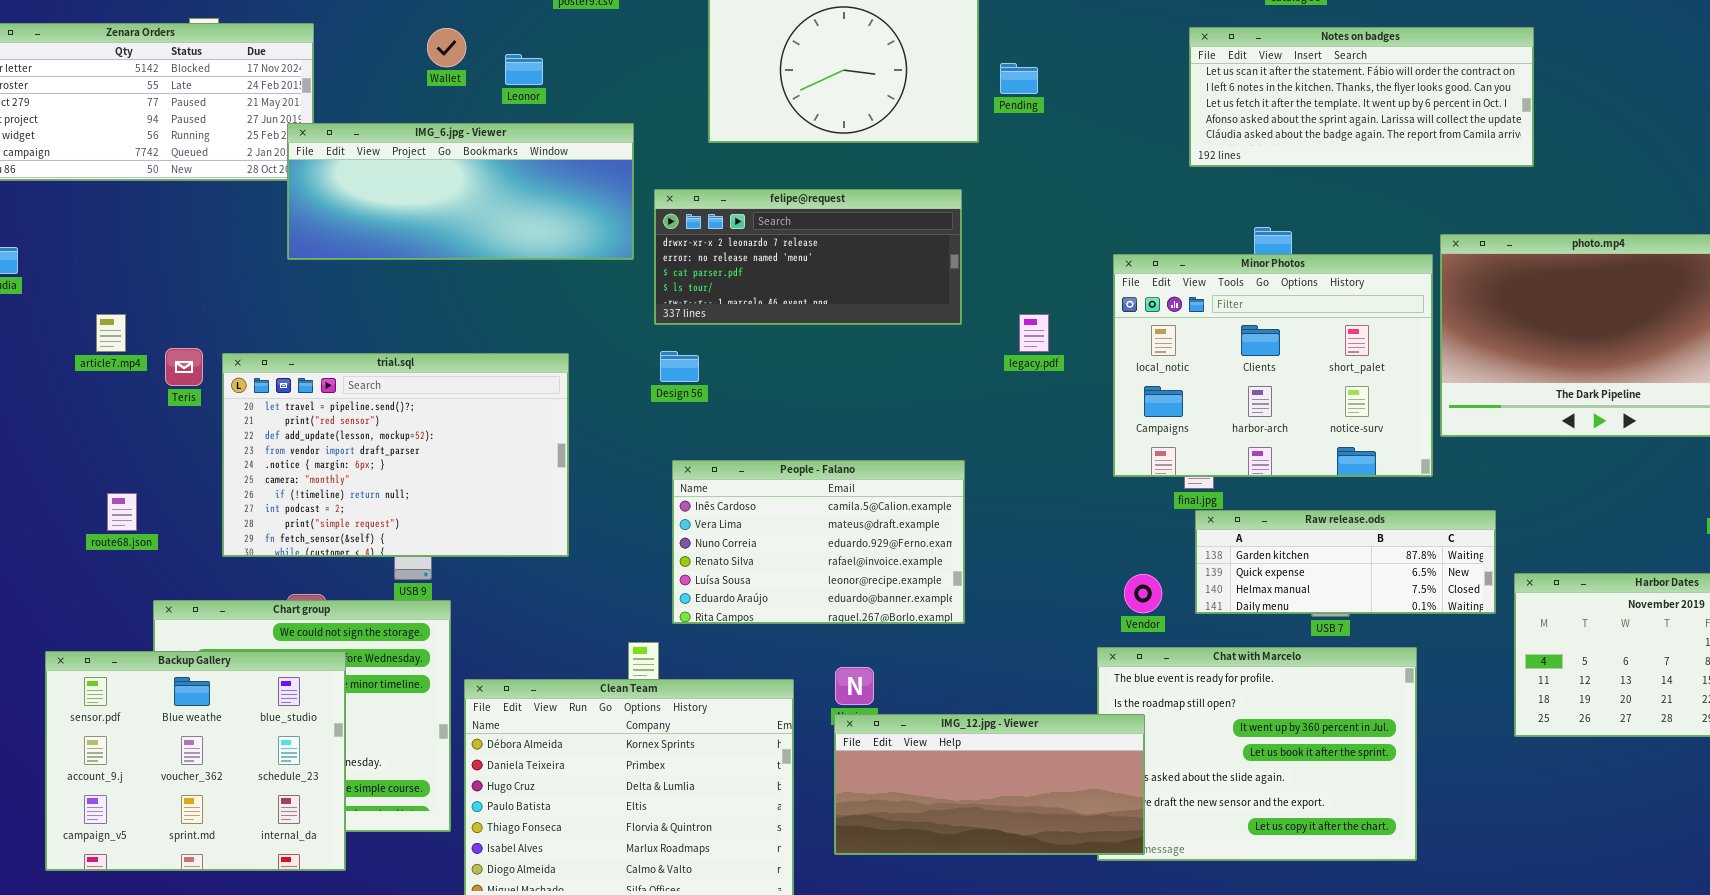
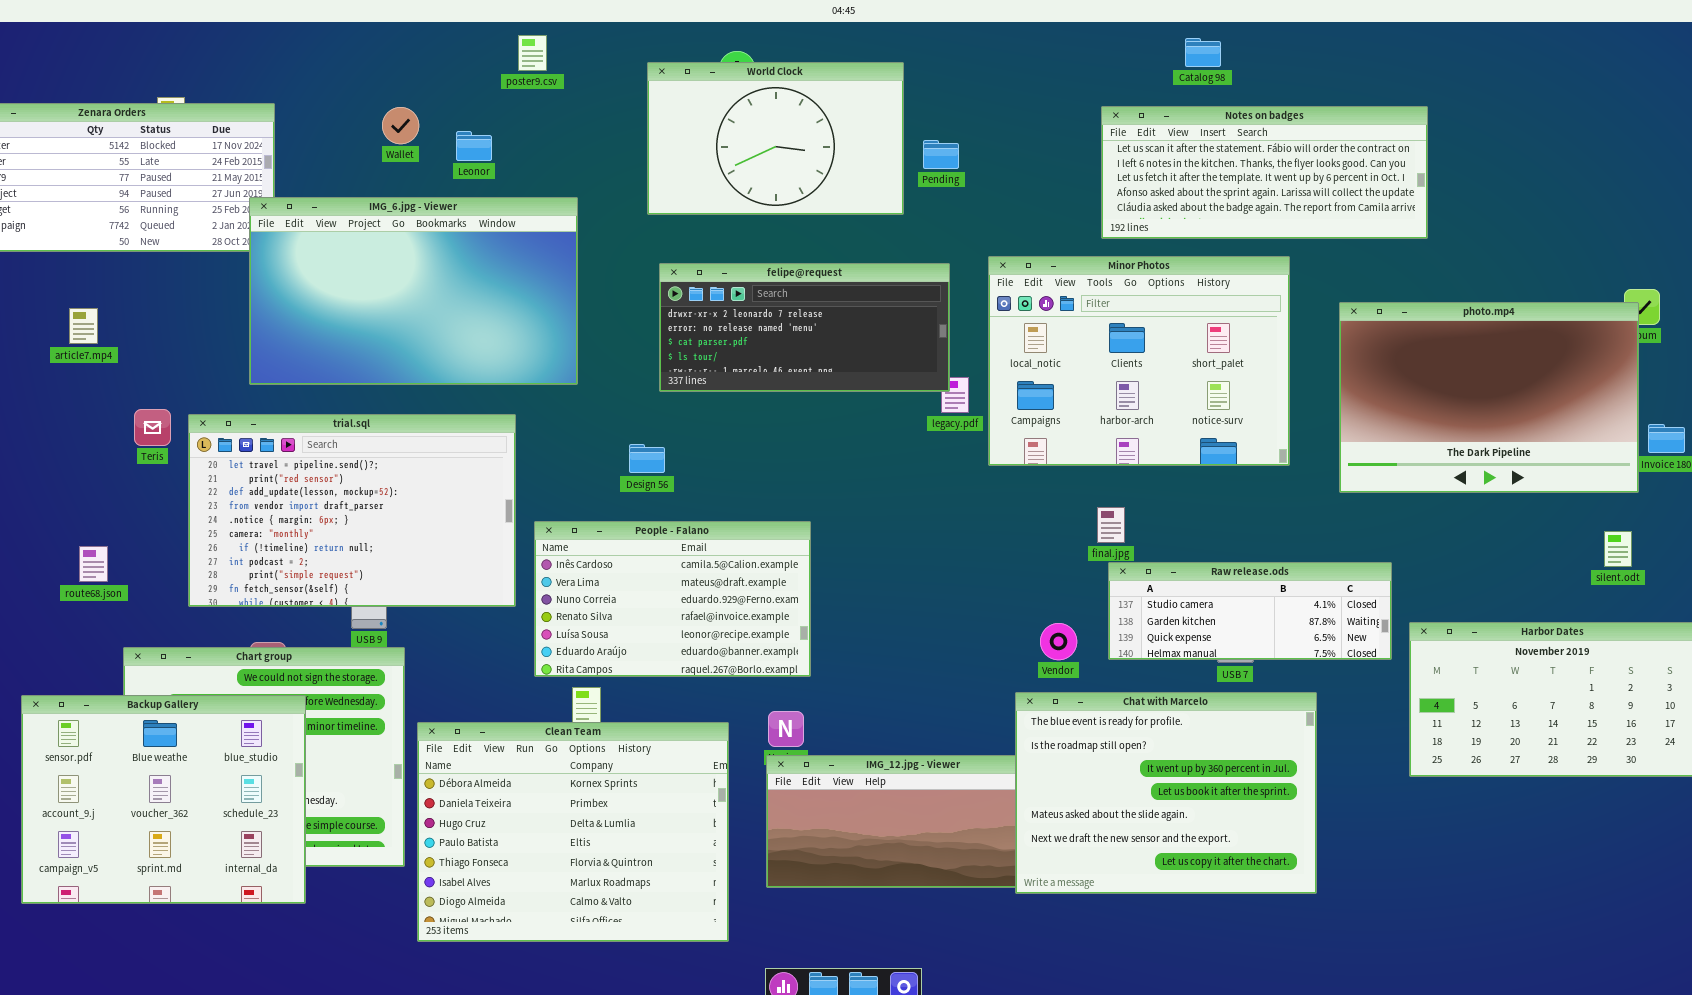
IMG_6.jpg - Viewer: [287,123,634,260] -> [249,197,578,385], resized
felipe@request: [654,189,962,325] -> [659,263,950,392], moved
Minor Photos: [1113,254,1433,477] -> [988,256,1290,466], moved
article7.mp4: [96,314,126,352] -> [69,308,98,344], moved
Design 56: [660,351,699,382] -> [629,444,665,473], moved
People - Falano: [672,460,965,624] -> [534,521,811,677], moved
Raw release.ods: [1195,510,1496,614] -> [1108,562,1392,660], scrolled up 1 row
Chat with Marcelo: [1097,647,1417,861] -> [1015,692,1317,894], raised

